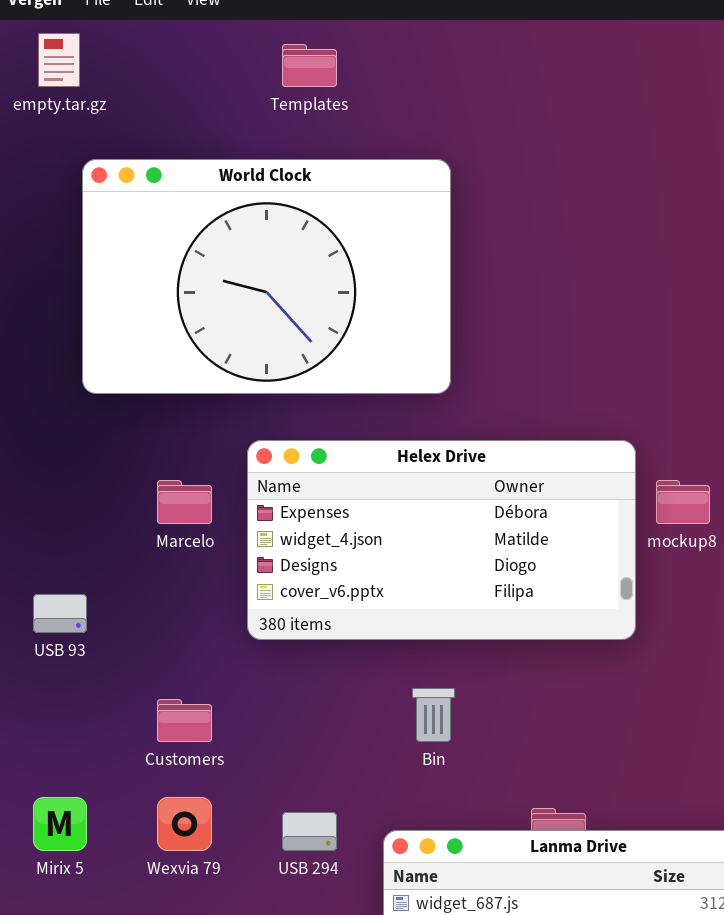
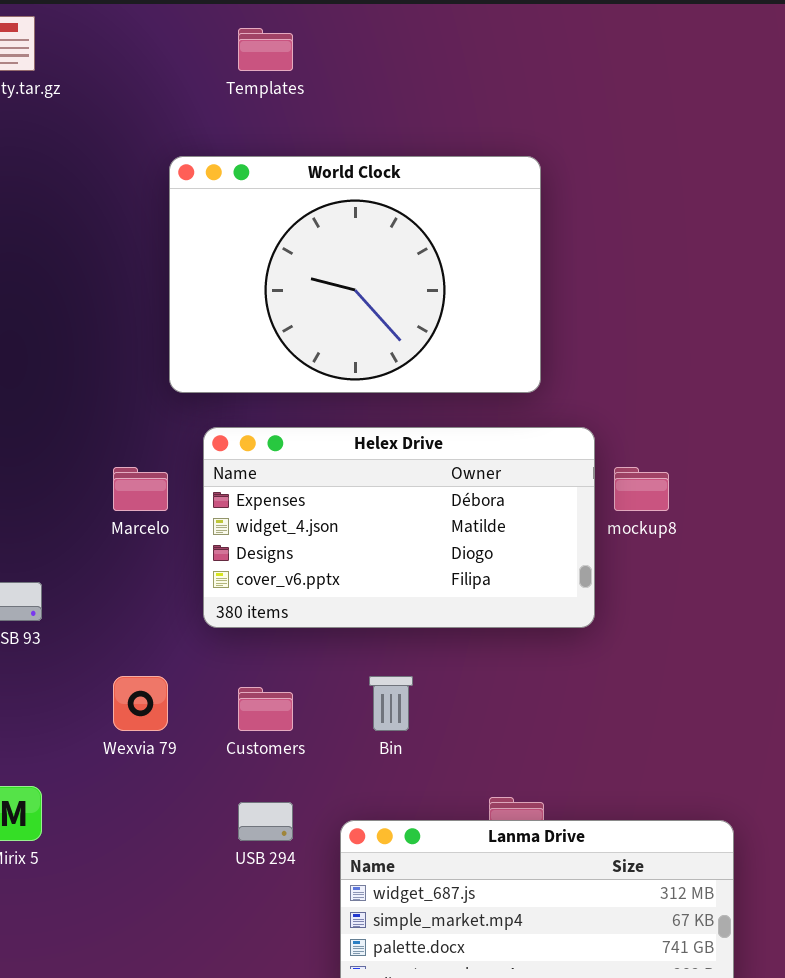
World Clock: [82,159,451,394] -> [169,156,541,393], moved
Customers: [157,699,212,742] -> [238,687,293,731], moved
Wexvia 79: [157,797,212,851] -> [113,676,168,731], moved

